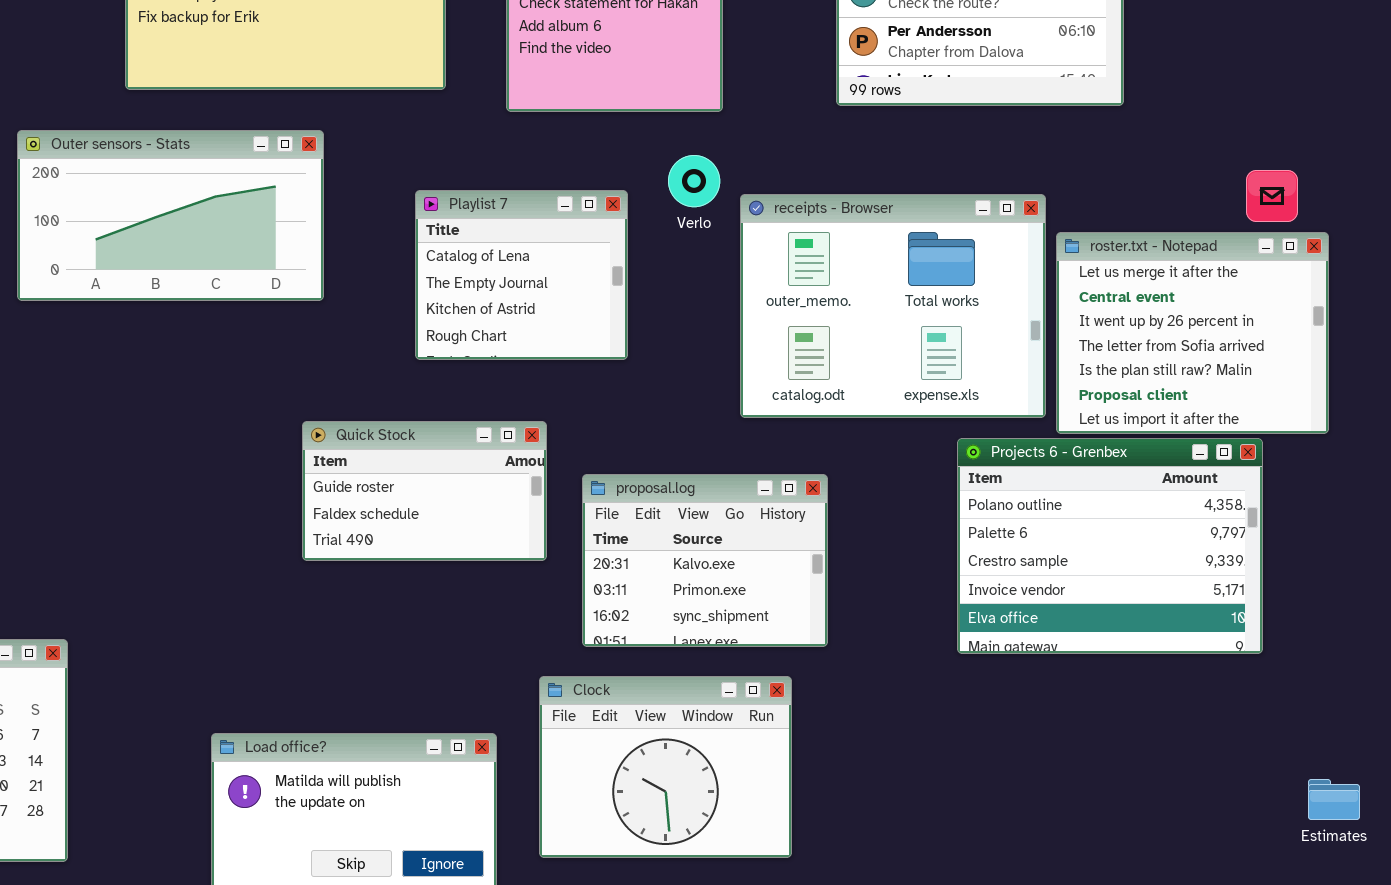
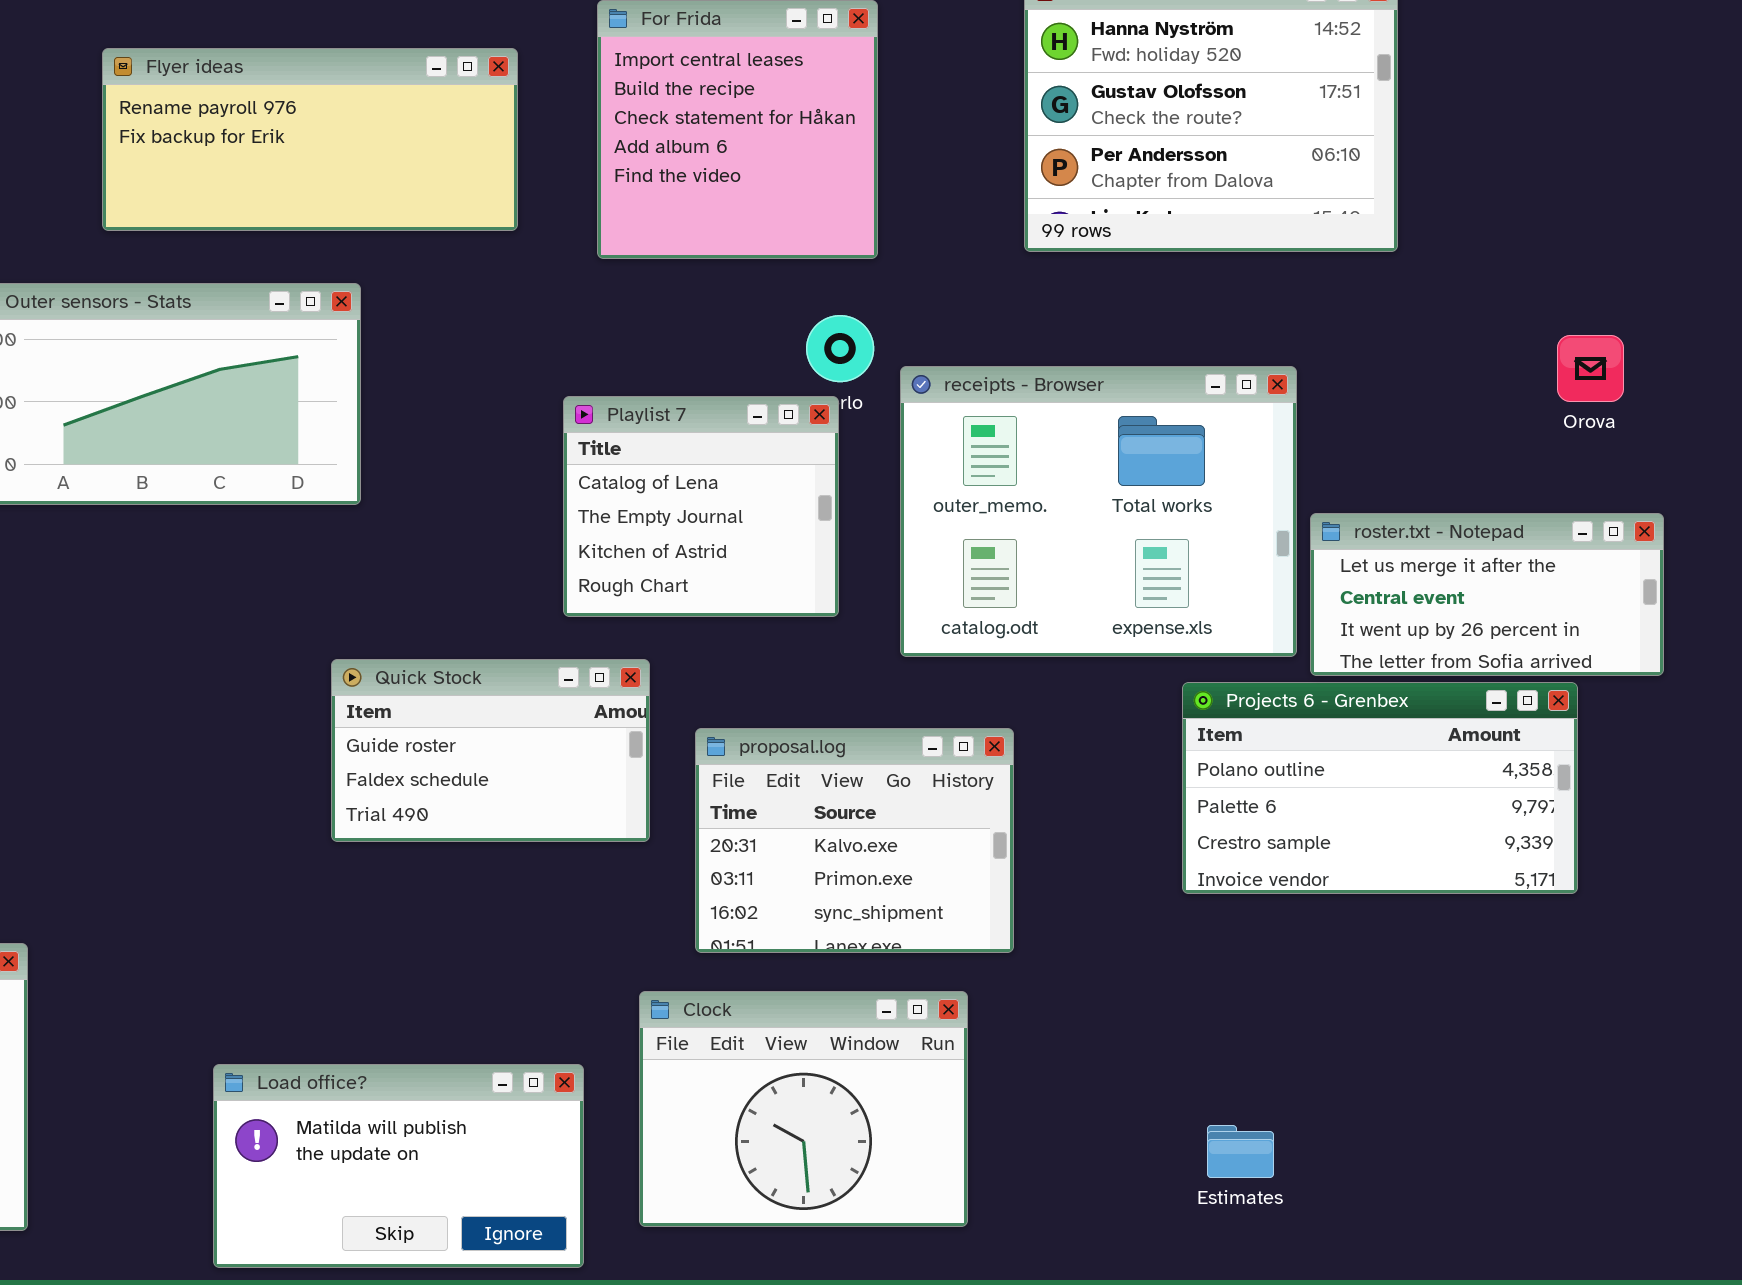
Playlist 7: [415,190,628,360] -> [563,396,839,617], moved
roster.txt - Notepad: [1056,232,1329,434] -> [1310,513,1664,676], resized
Projects 6 - Grenbex: [957,438,1263,654] -> [1182,682,1578,894], resized
Estimates: [1308,779,1360,820] -> [1207,1125,1274,1178], moved

